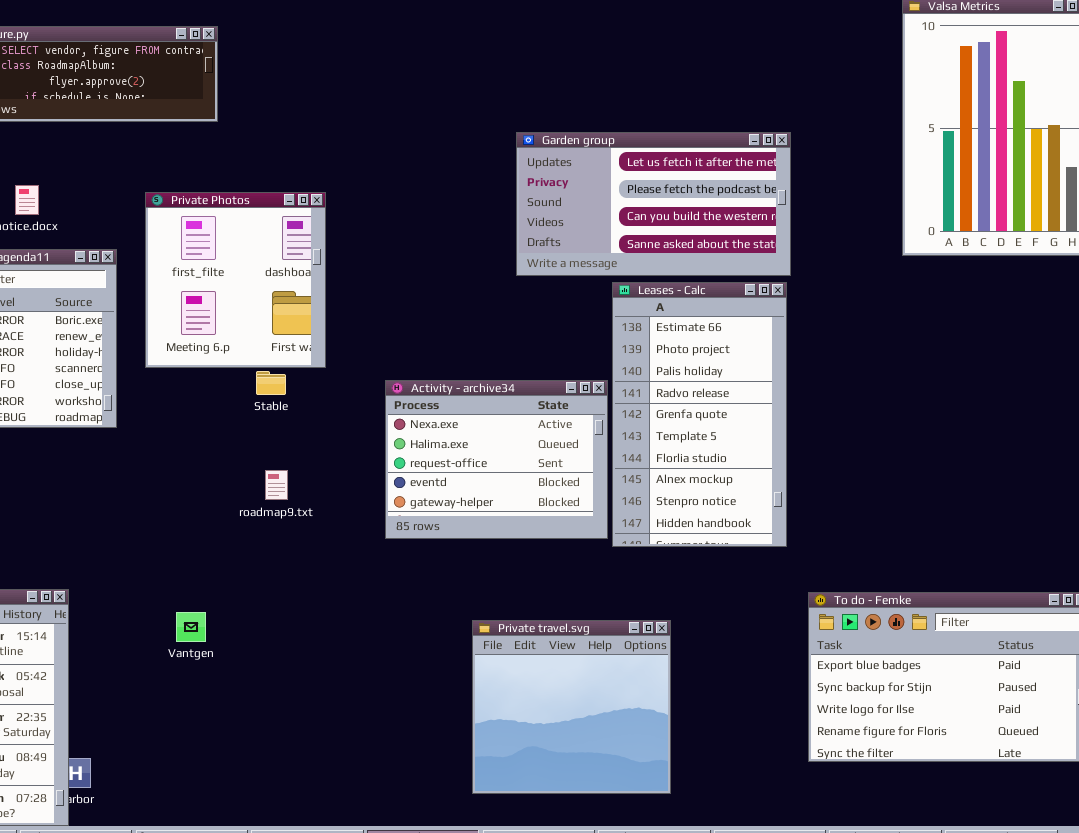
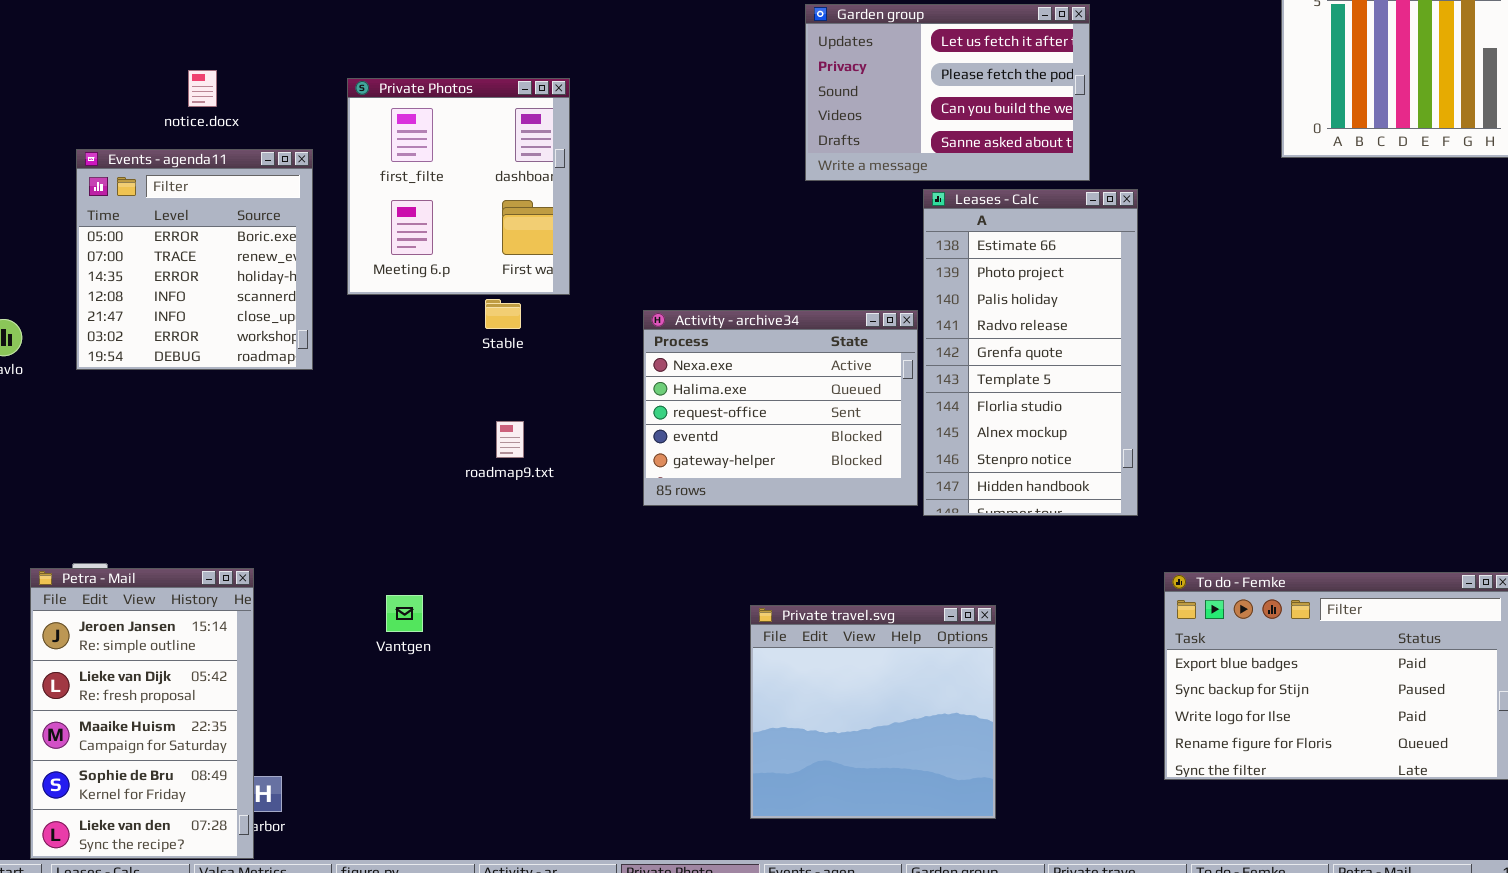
Garden group: [516,132,791,276] -> [805,4,1090,181], resized

